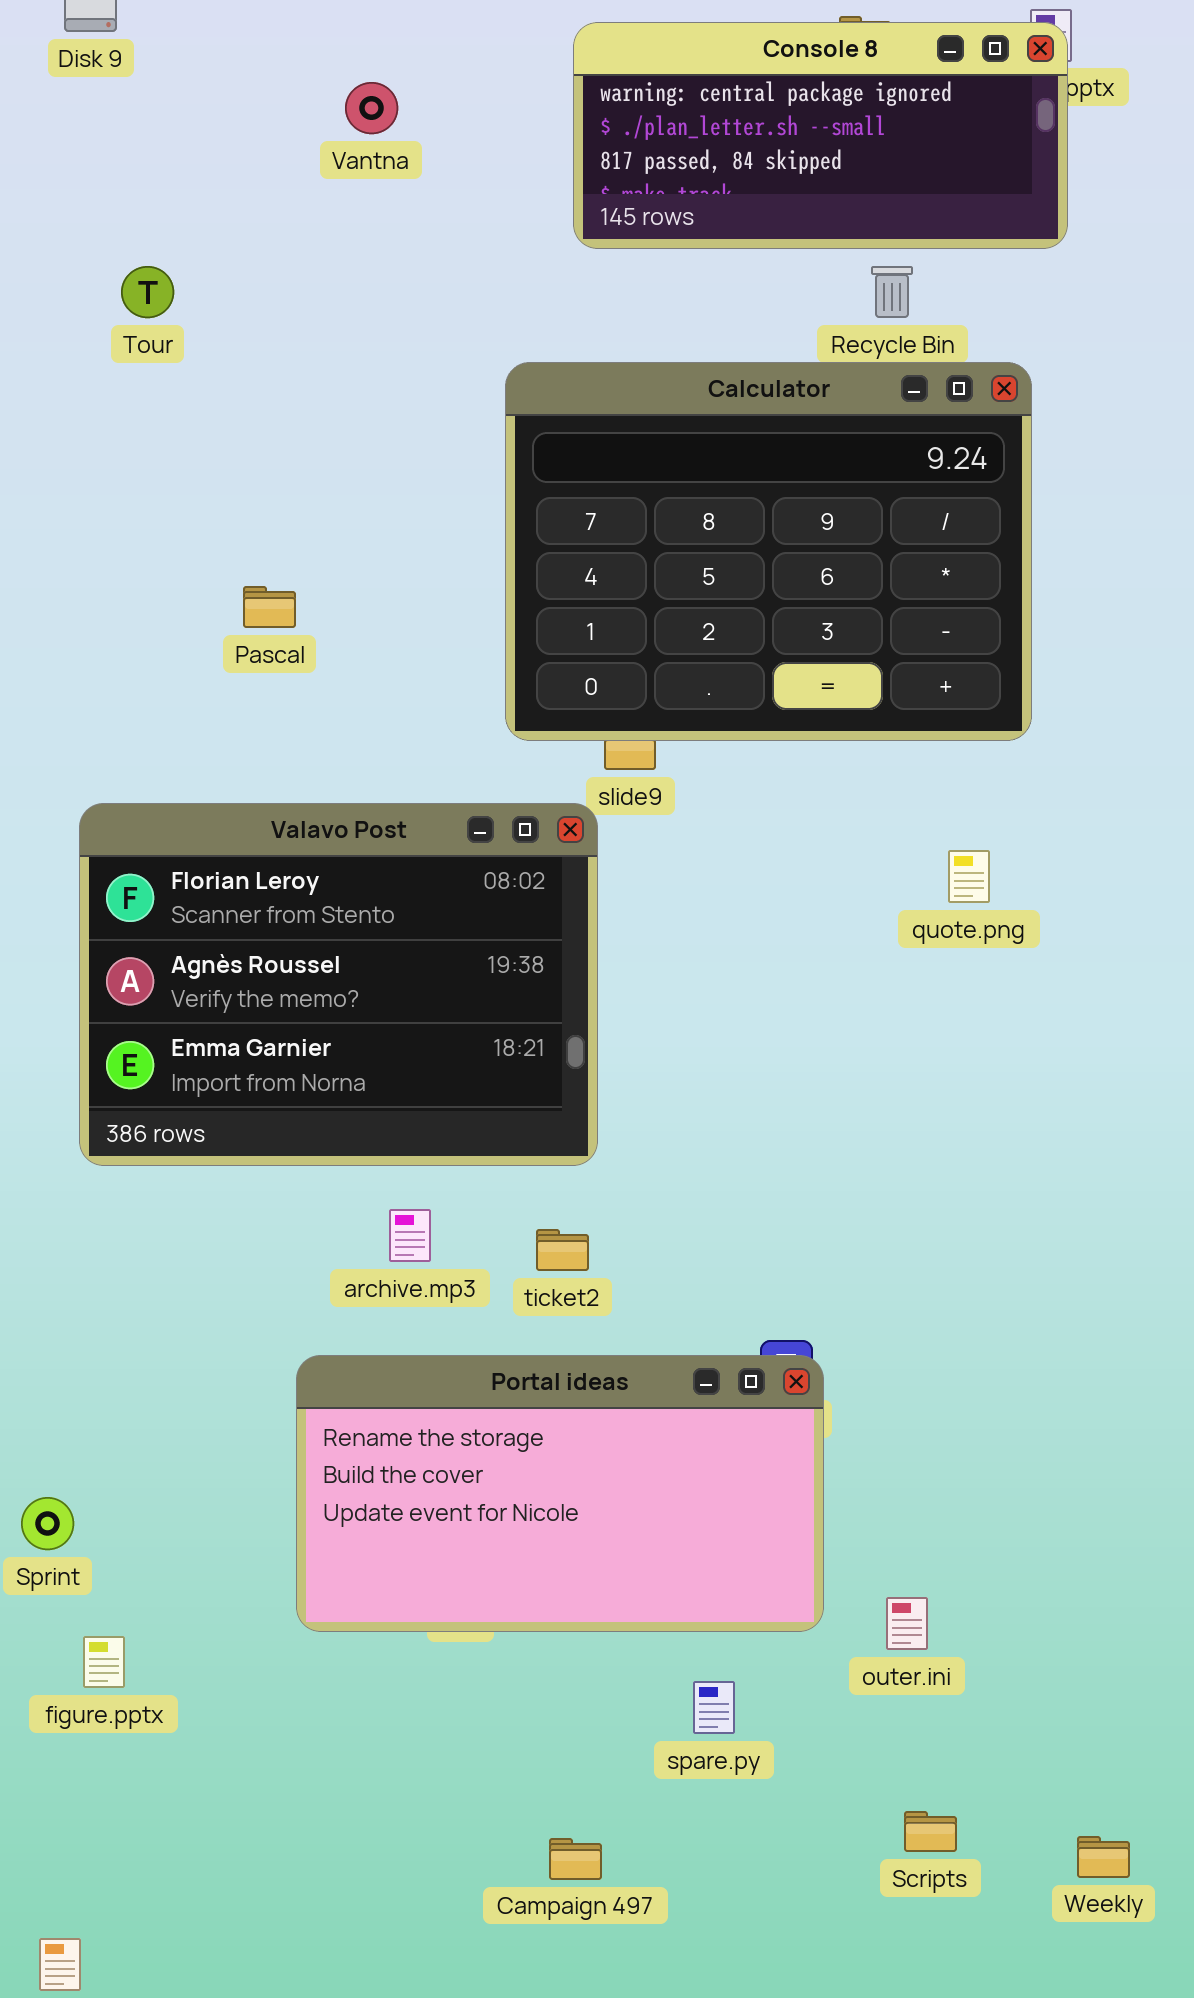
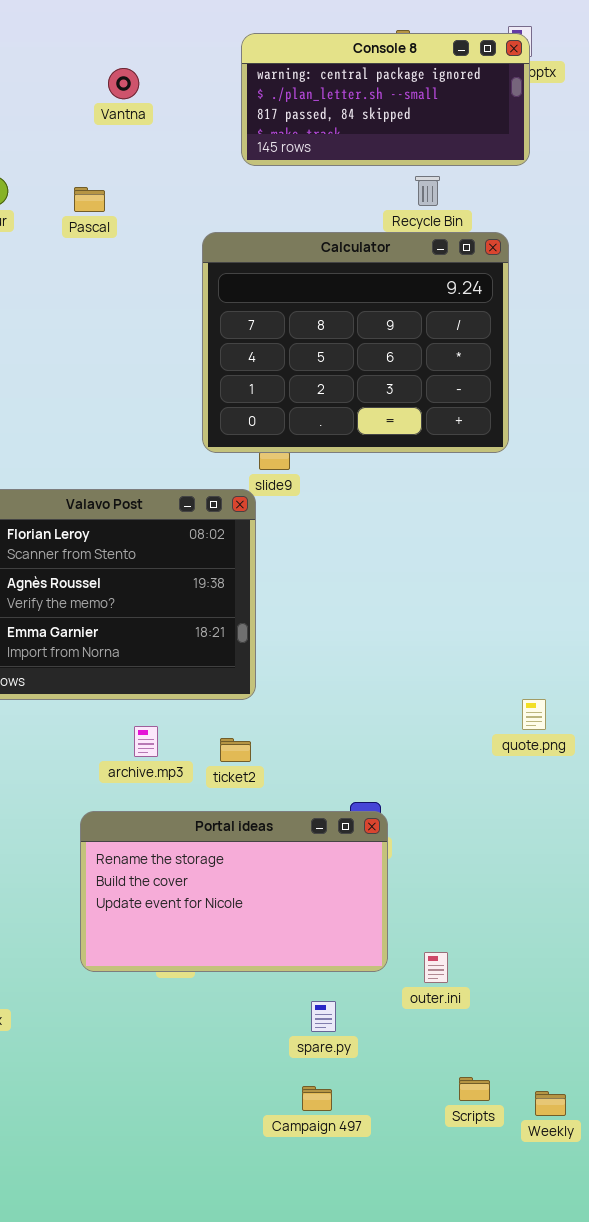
Pascal: [243,586,296,628] -> [74,187,105,212], moved
quote.png: [948,850,990,903] -> [522,699,546,730], moved
Scripts: [904,1811,957,1852] -> [459,1077,490,1101], moved
Campaign 497: [549,1838,602,1880] -> [302,1086,332,1111], moved

